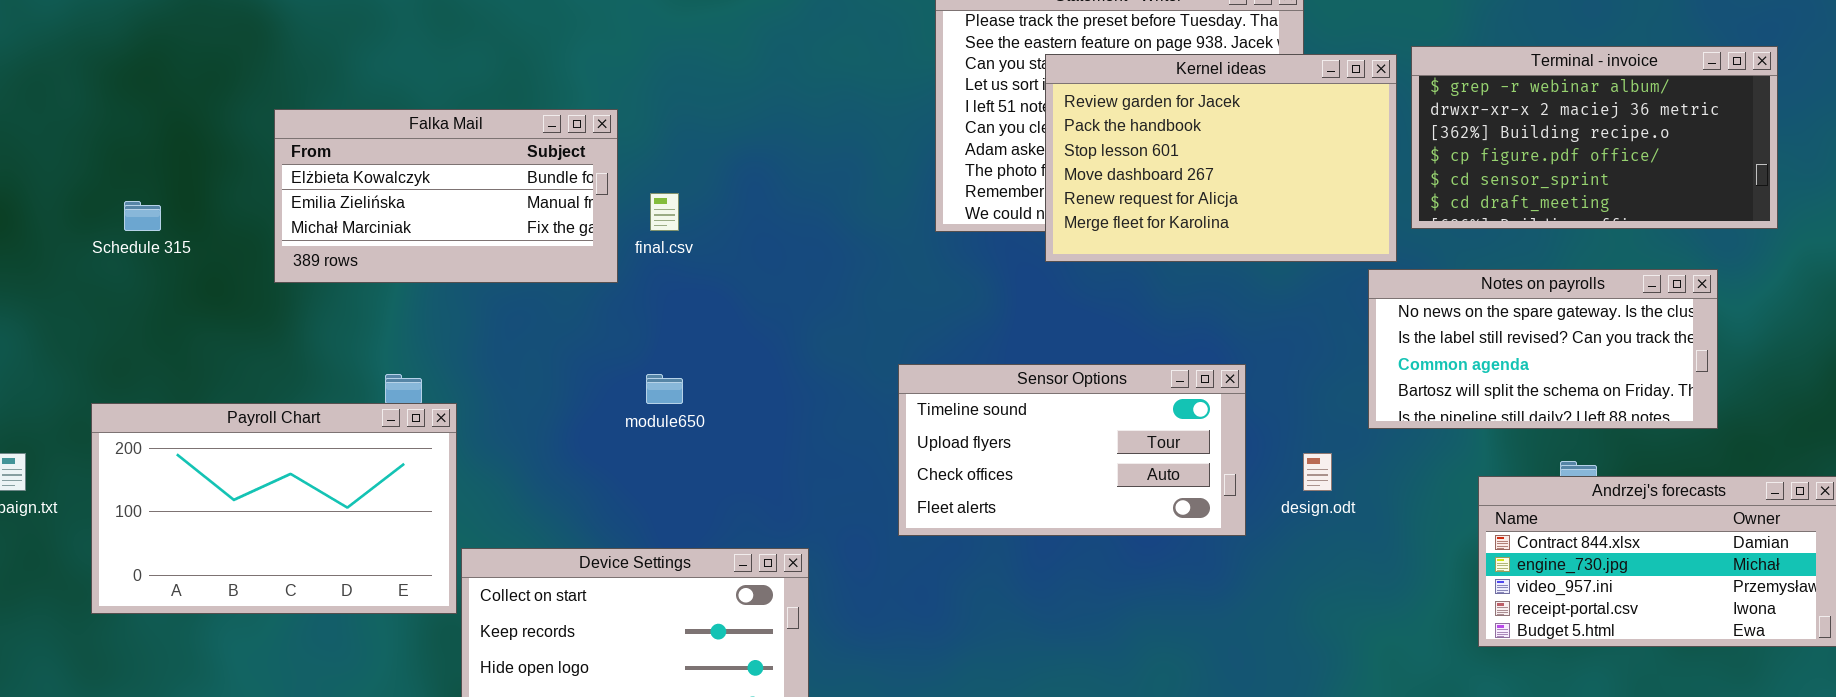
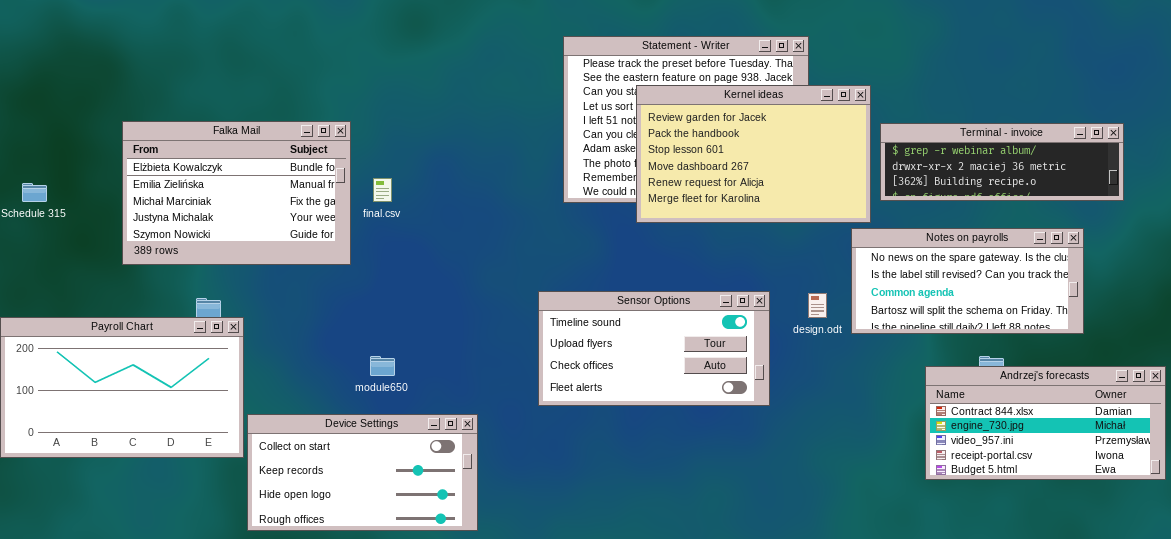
Terminal - invoice: [1411,46,1778,229] -> [880,123,1124,201], resized
Falka Mail: [274,109,618,283] -> [122,121,351,265], resized
module650: [646,374,683,404] -> [370,356,395,376], moved
design.odt: [1303,453,1332,491] -> [808,293,827,318], moved

